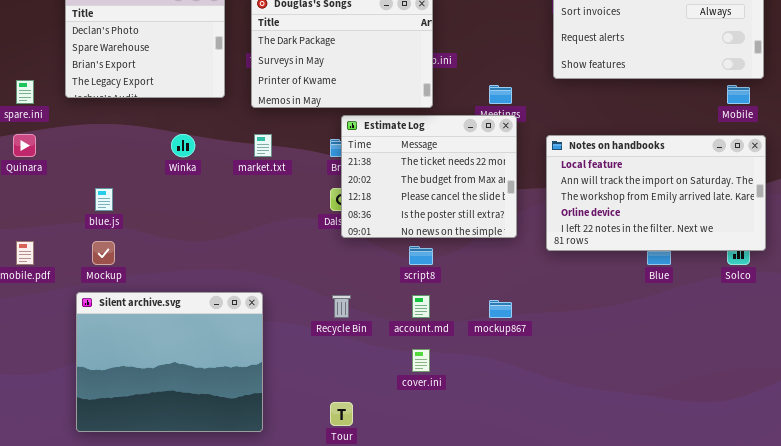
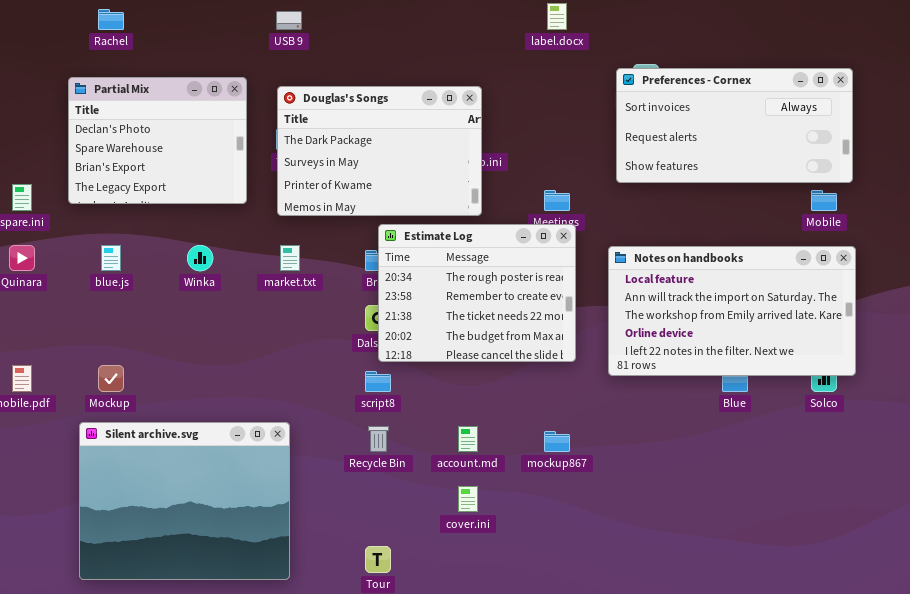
Estimate Log: [341,115,517,238] -> [378,224,576,362], scrolled up 2 rows
blue.js: [95,188,113,211] -> [101,245,121,271], moved
script8: [409,246,433,265] -> [365,371,391,392], moved

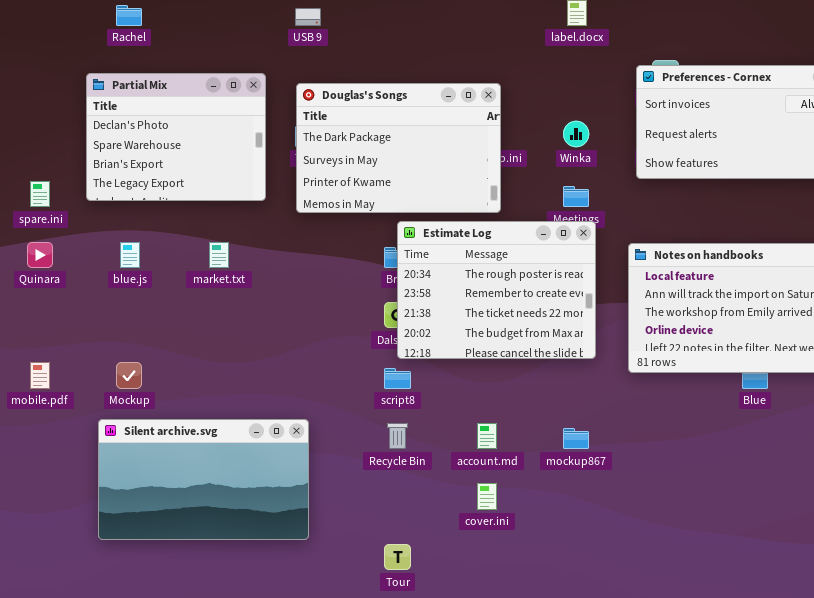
Winka: [187,245,213,271] -> [563,121,589,147], moved
market.txt: [280,245,300,271] -> [209,242,229,268], moved
Silent archive.svg: [79,422,290,580] -> [98,419,309,540], resized

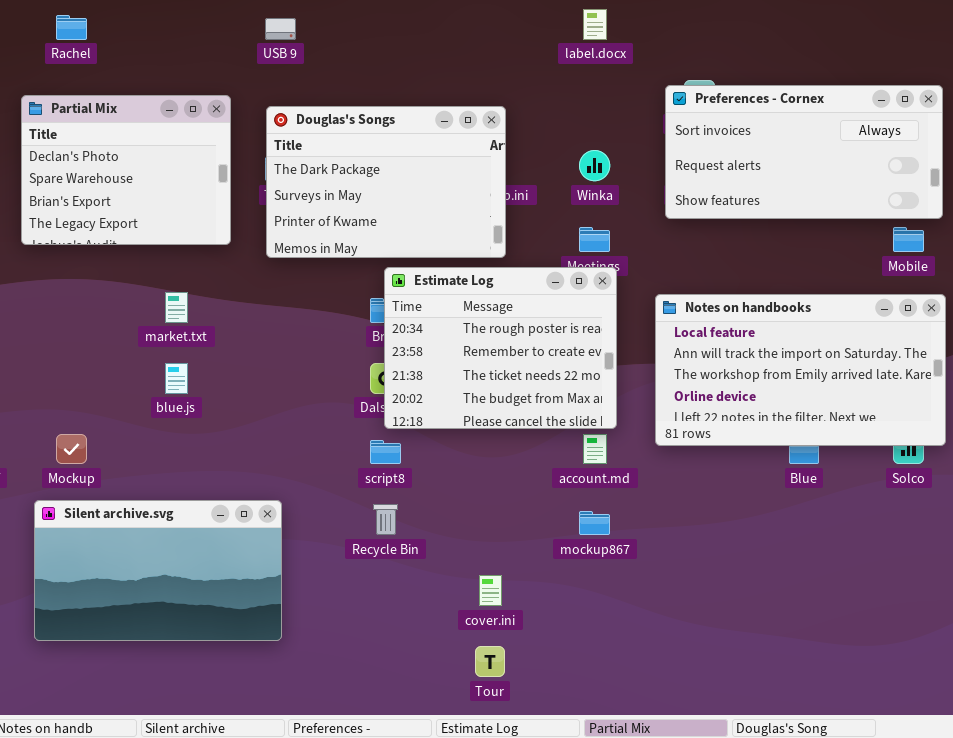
blue.js: [120,242,140,268] -> [165,363,188,394], moved
account.md: [477,423,497,449] -> [583,434,607,464], moved
Tour: [384,544,411,570] -> [475,646,505,677], moved

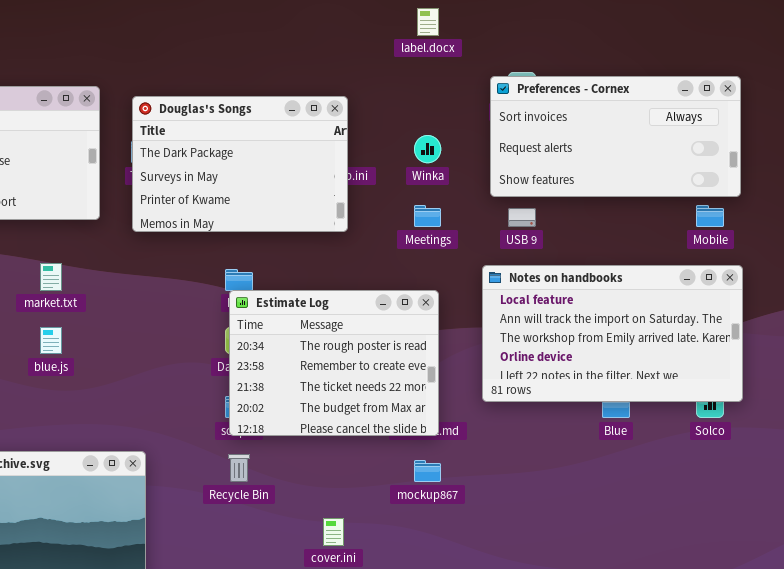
USB 9: [265,18,296,40] -> [508,208,536,227], moved
Estimate Log: [384,267,617,429] -> [229,290,439,436], moved

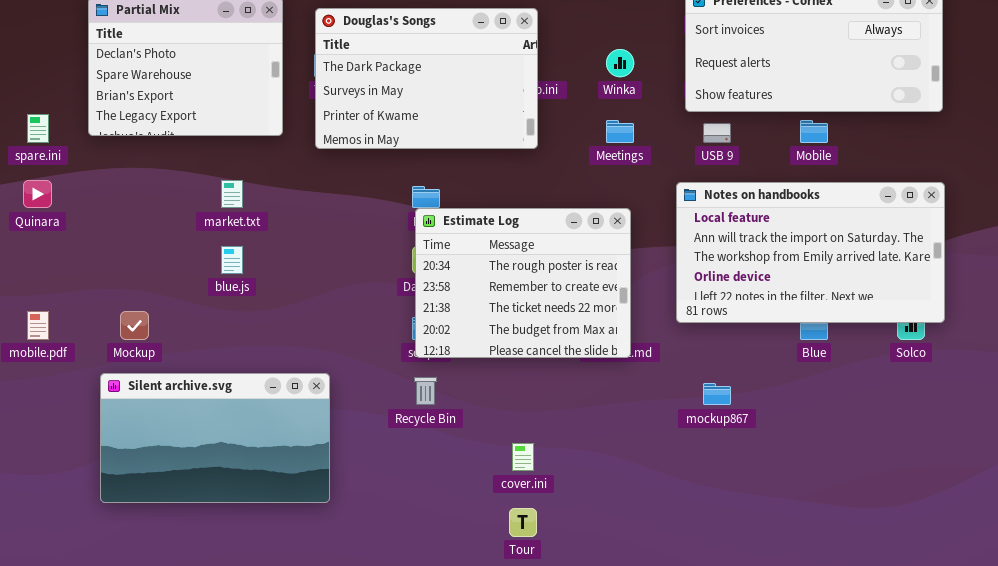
Mobile: [696,205,724,227] -> [800,120,828,143], moved
mockup867: [414,460,441,482] -> [703,383,731,405], moved

